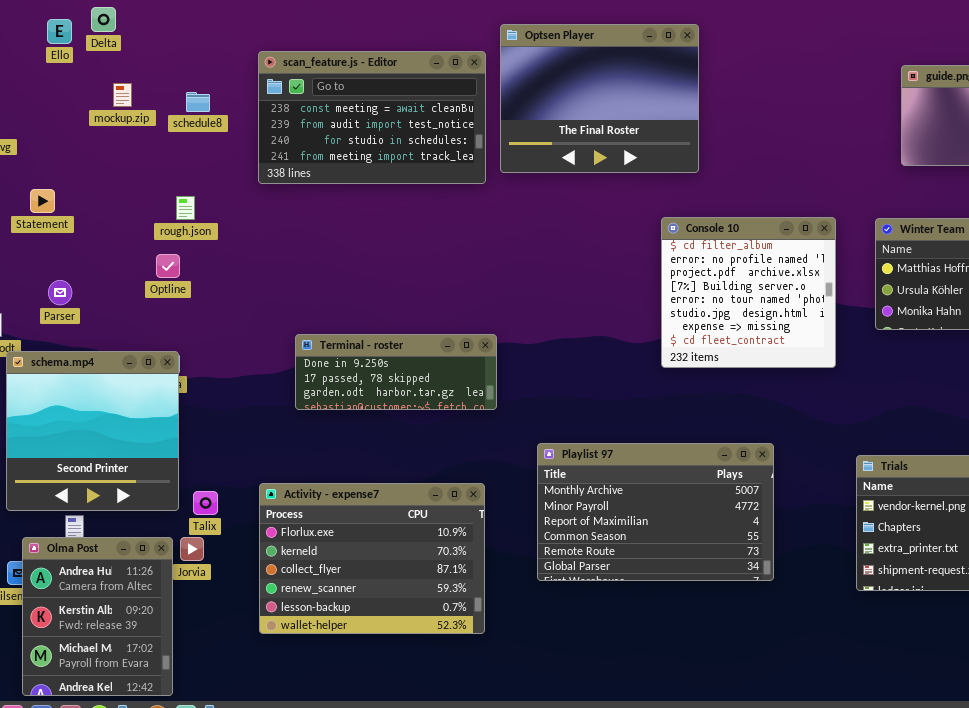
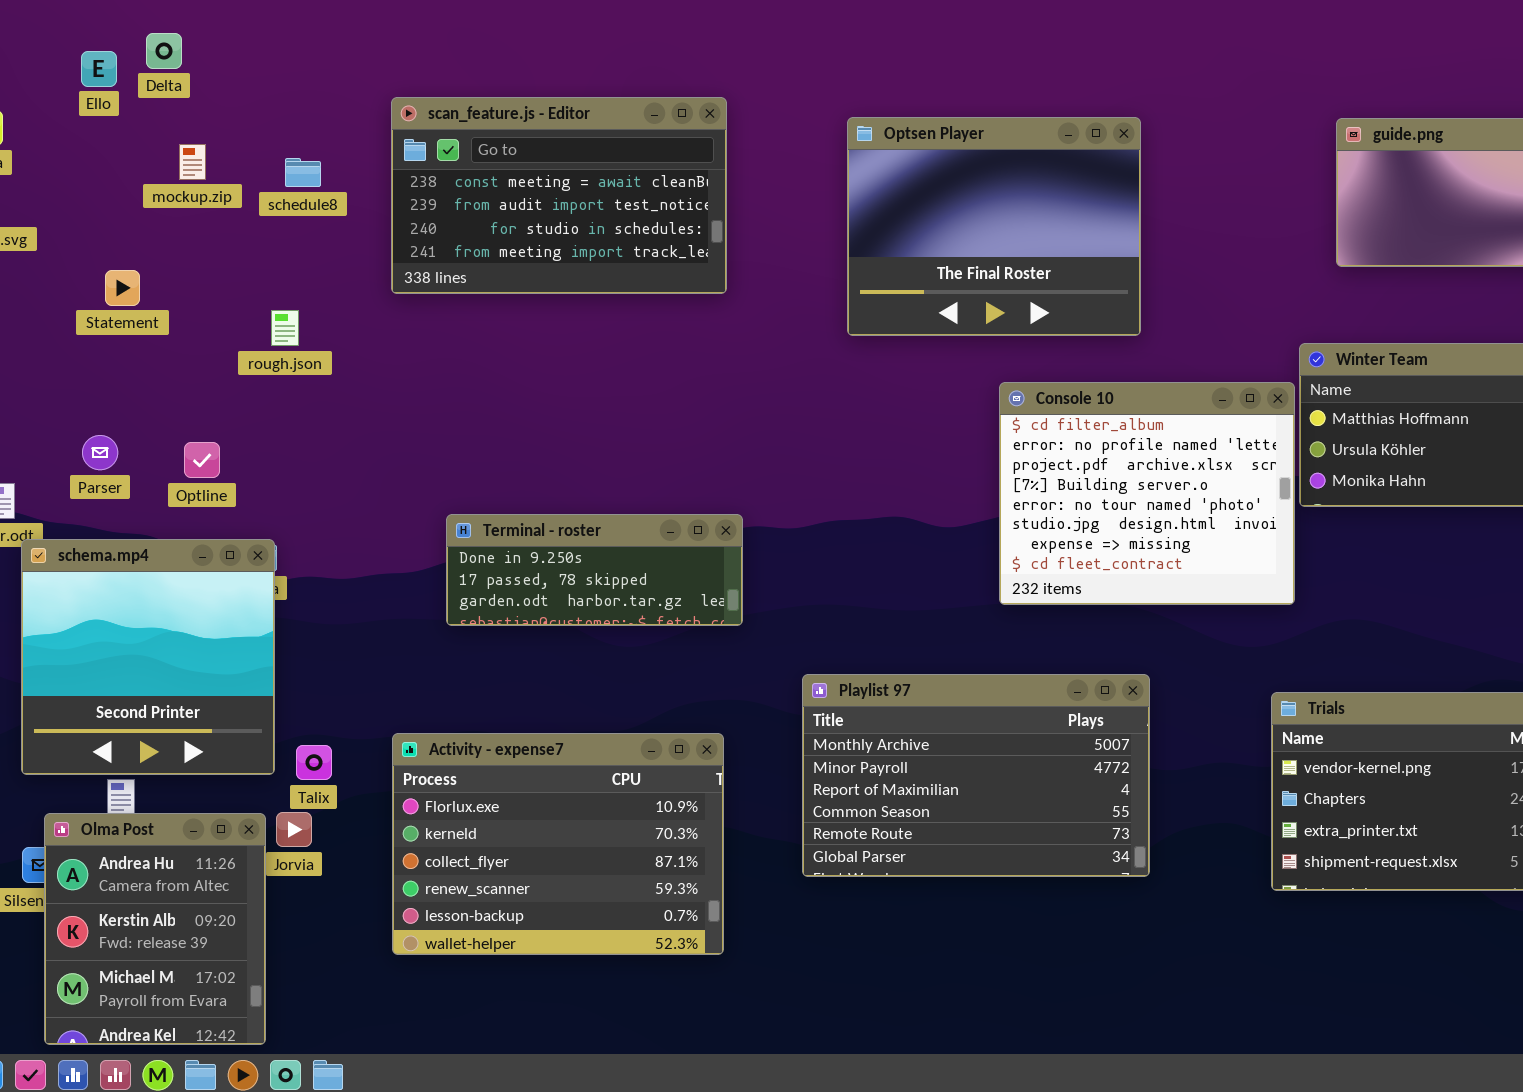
Optsen Player: [500,24,699,173] -> [847,117,1141,336], moved
Statement: [30,189,55,213] -> [105,270,140,306], moved
Console 10: [661,217,836,368] -> [999,382,1295,605], moved, resized
Optline: [156,254,180,278] -> [184,442,220,478], moved

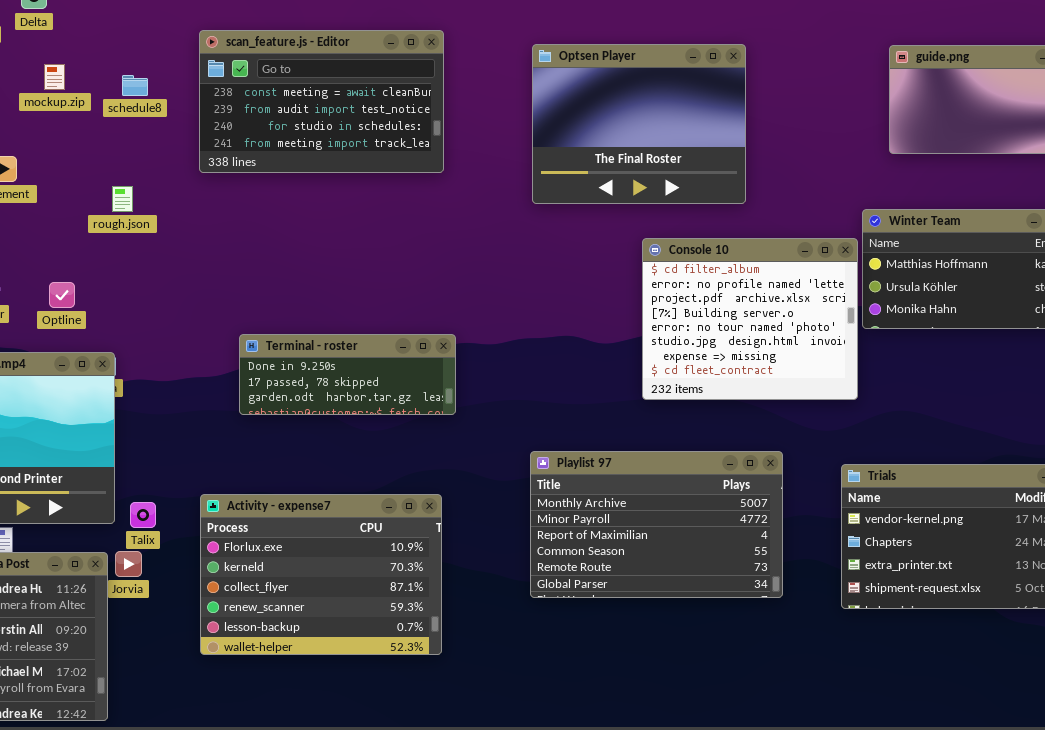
Playlist 97: [802,674,1150,877] -> [530,451,783,598], moved

